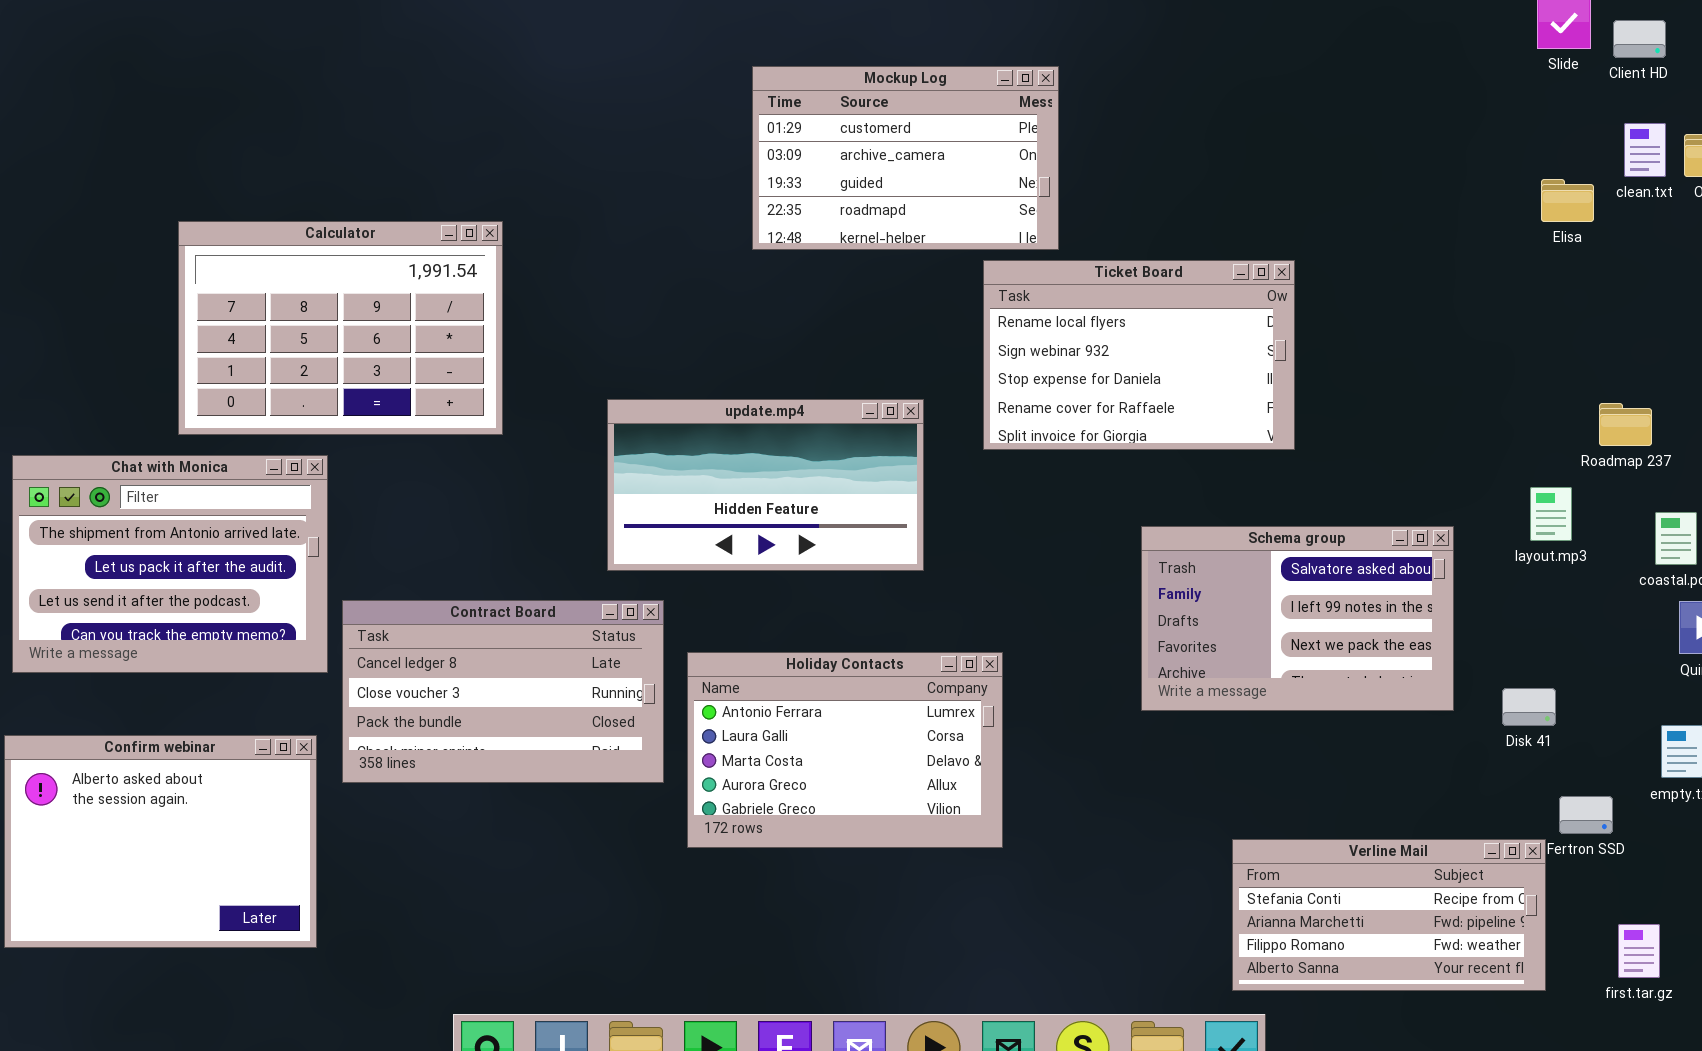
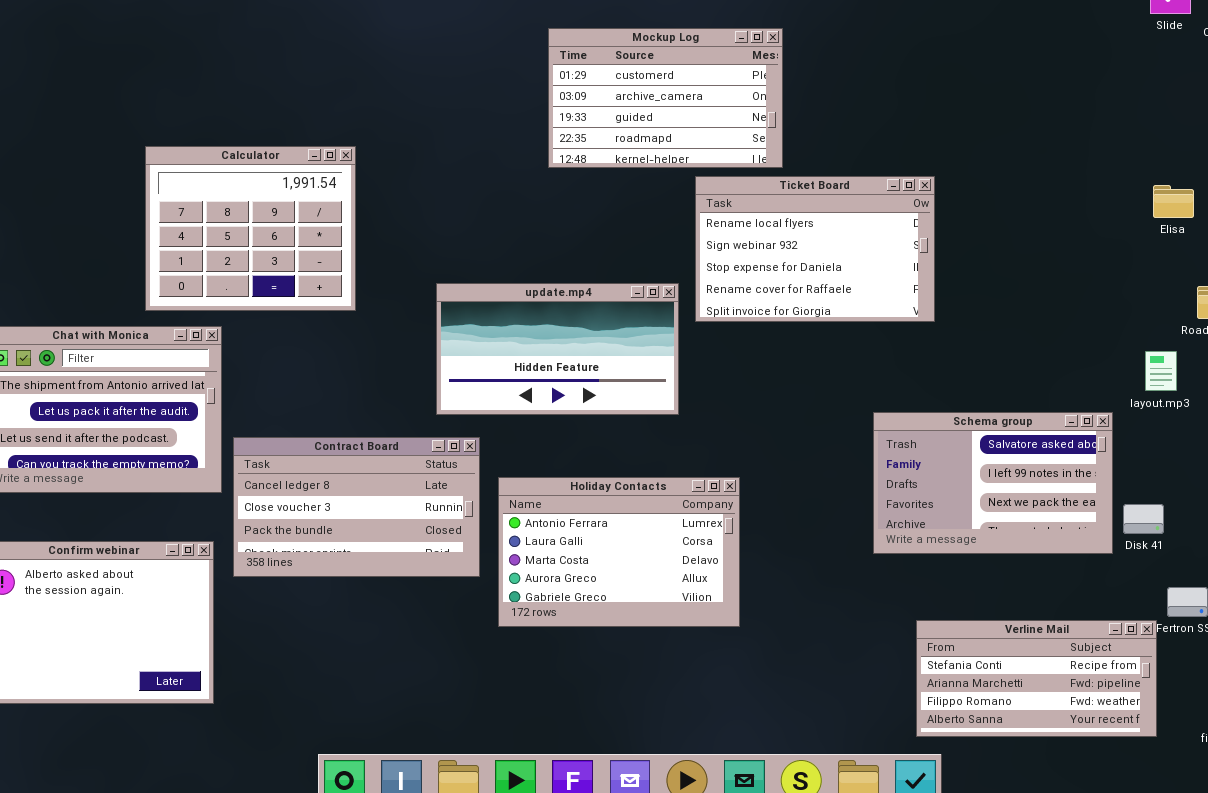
Elisa: [1541,179,1594,222] -> [1153,185,1194,218], moved
Calculator: [178,221,503,435] -> [145,146,356,311], resized
Ticket Board: [983,260,1295,450] -> [695,176,935,322], moved
Schema group: [1141,526,1454,711] -> [873,412,1113,554], moved

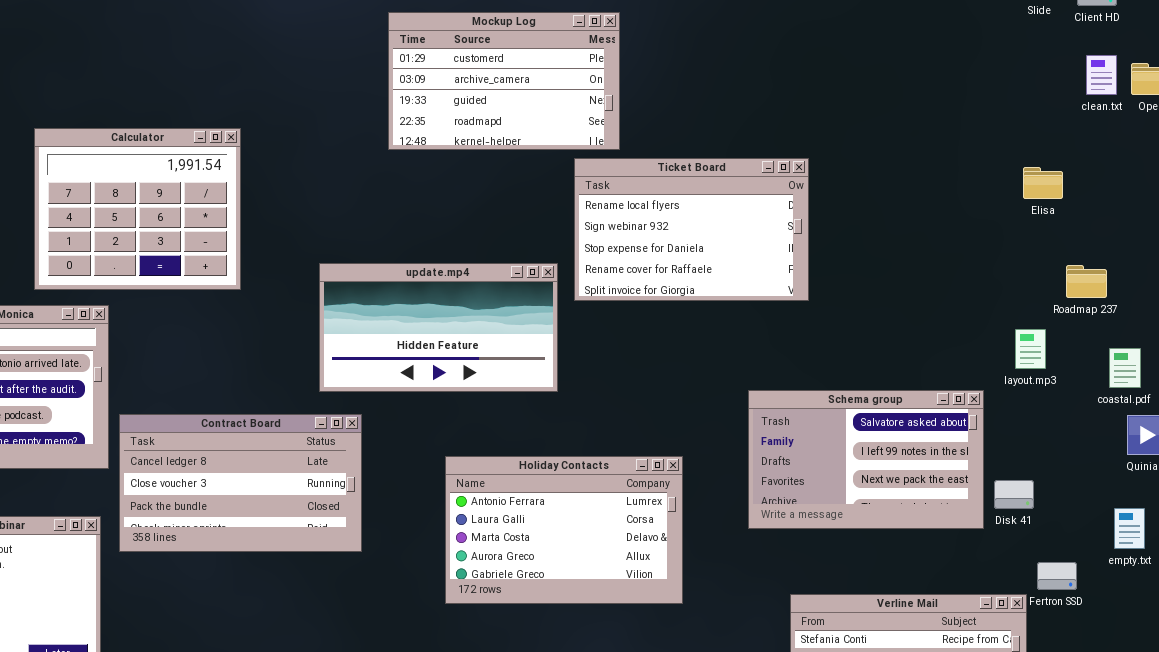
Mockup Log: [548,28,783,168] -> [388,12,620,150], moved
Holiday Contacts: [498,477,740,627] -> [445,456,683,604], moved

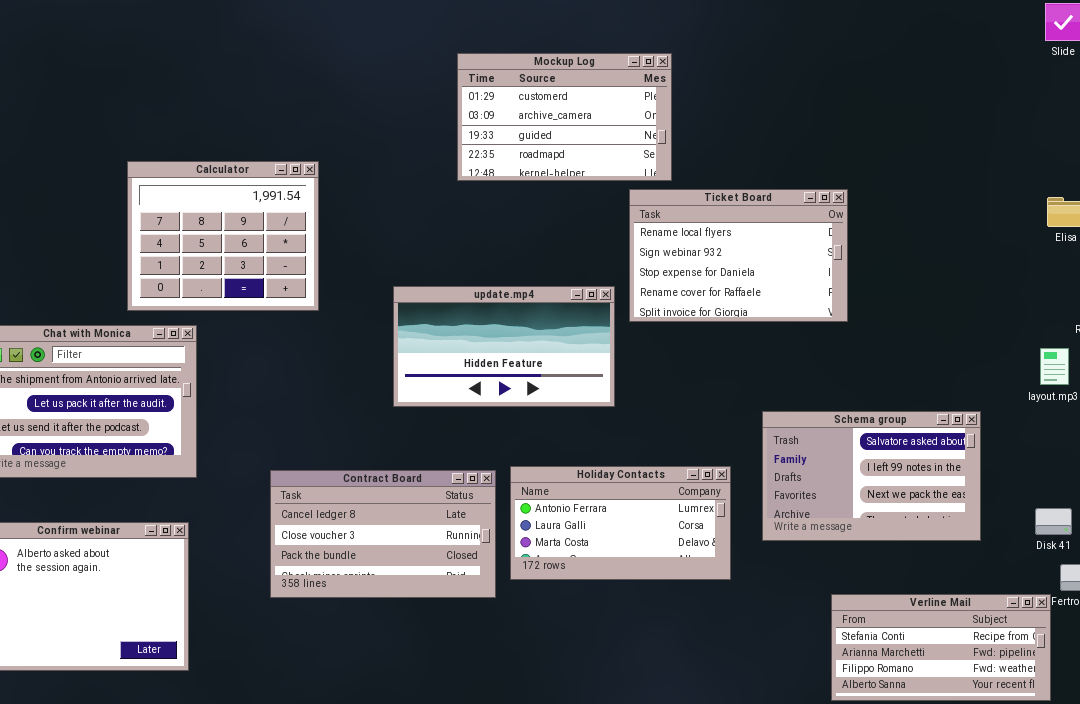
Schema group: [748,390,984,529] -> [762,411,981,541], moved
Contract Board: [119,414,362,552] -> [270,470,496,598], moved
Holiday Contacts: [445,456,683,604] -> [510,466,731,580], resized
Disk 41: [994,480,1034,509] -> [1035,508,1072,535], moved

